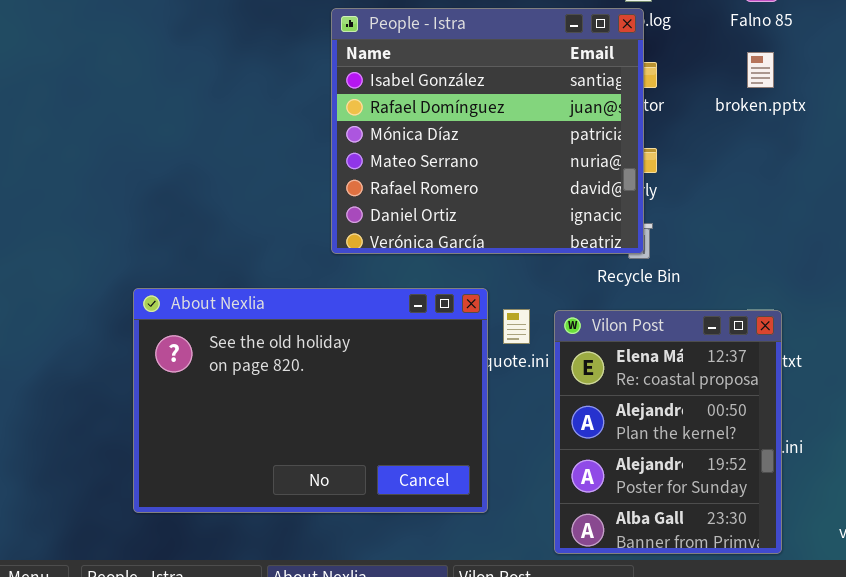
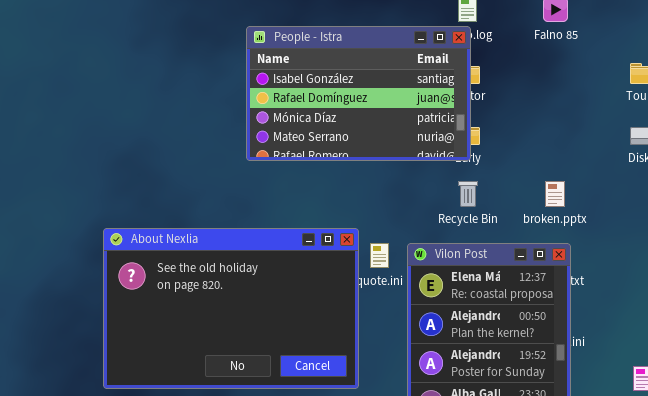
People - Istra: [331,8,644,254] -> [246,26,471,161], resized
broken.pptx: [747,52,774,88] -> [545,181,565,207], moved

